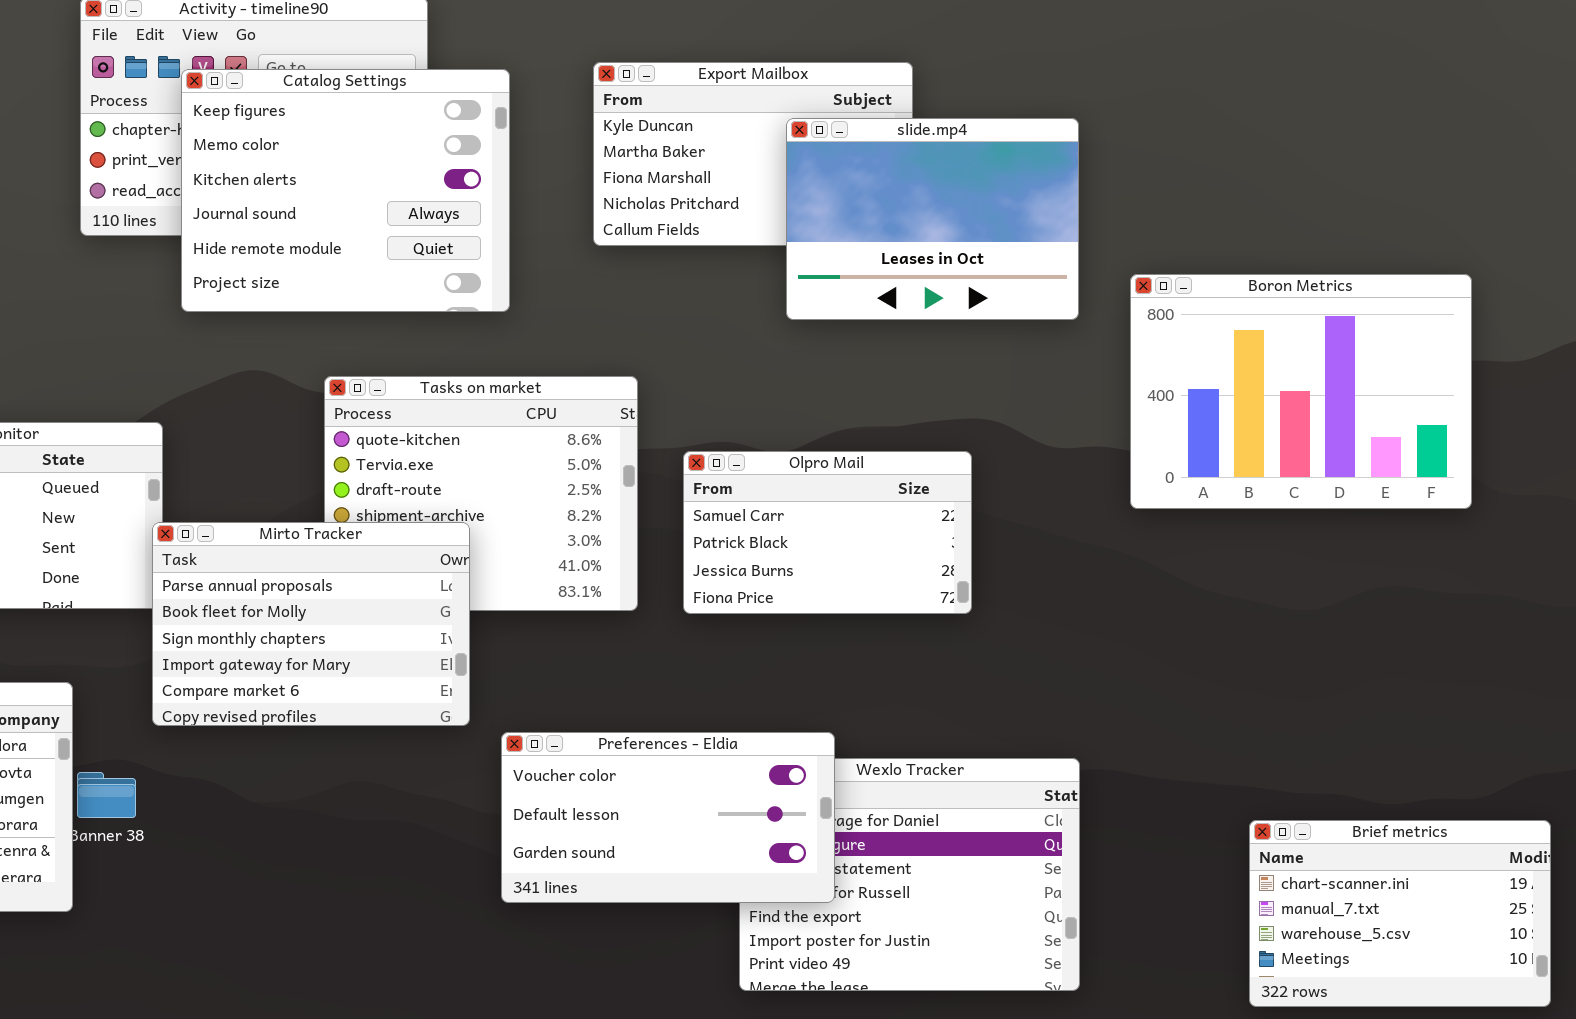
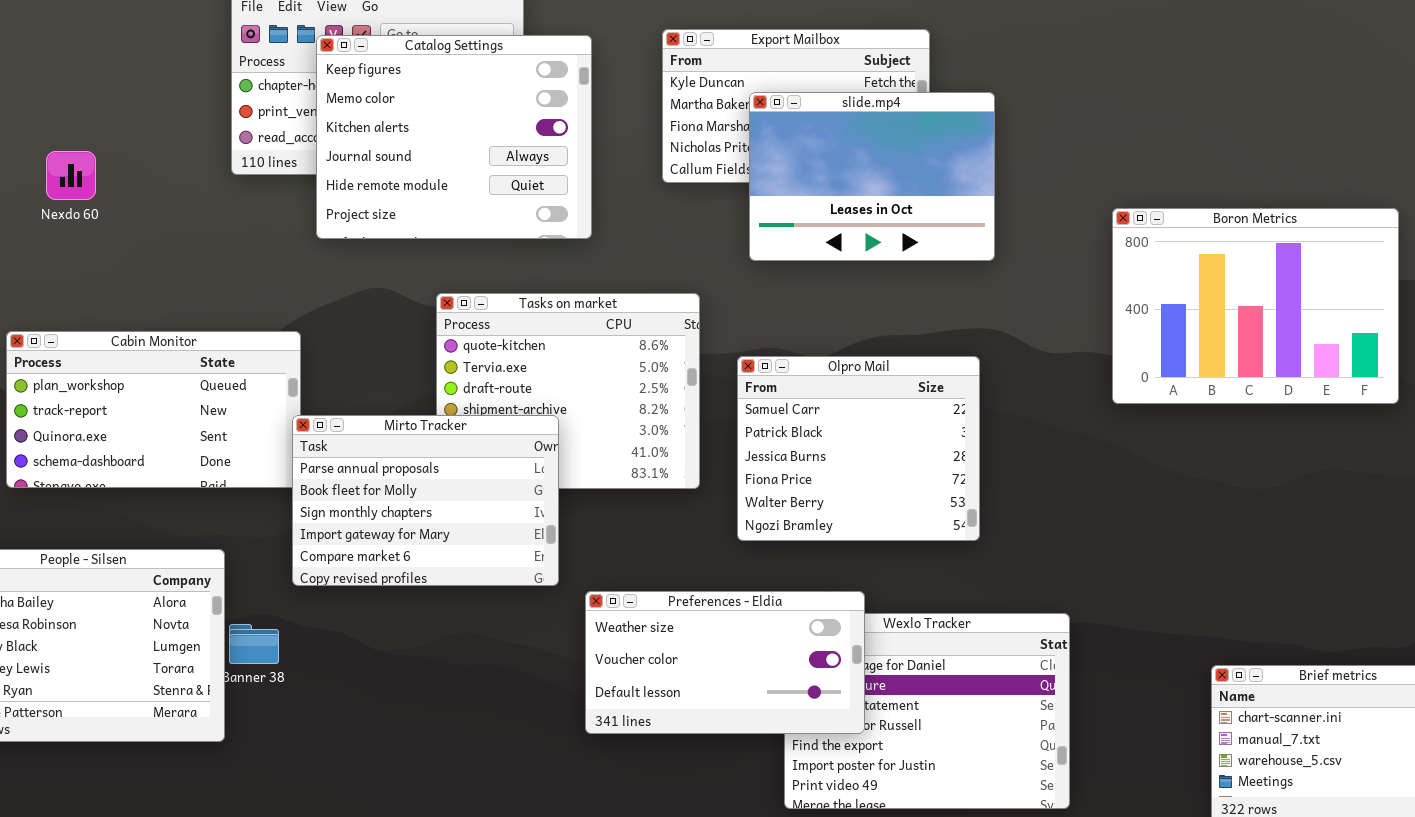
slide.mp4: [786,118,1079,320] -> [749,92,995,261], moved
Olpro Mail: [683,451,972,614] -> [737,356,980,541], resized
Preferences - Eldia: [501,732,835,903] -> [585,591,865,734], scrolled up 1 row

